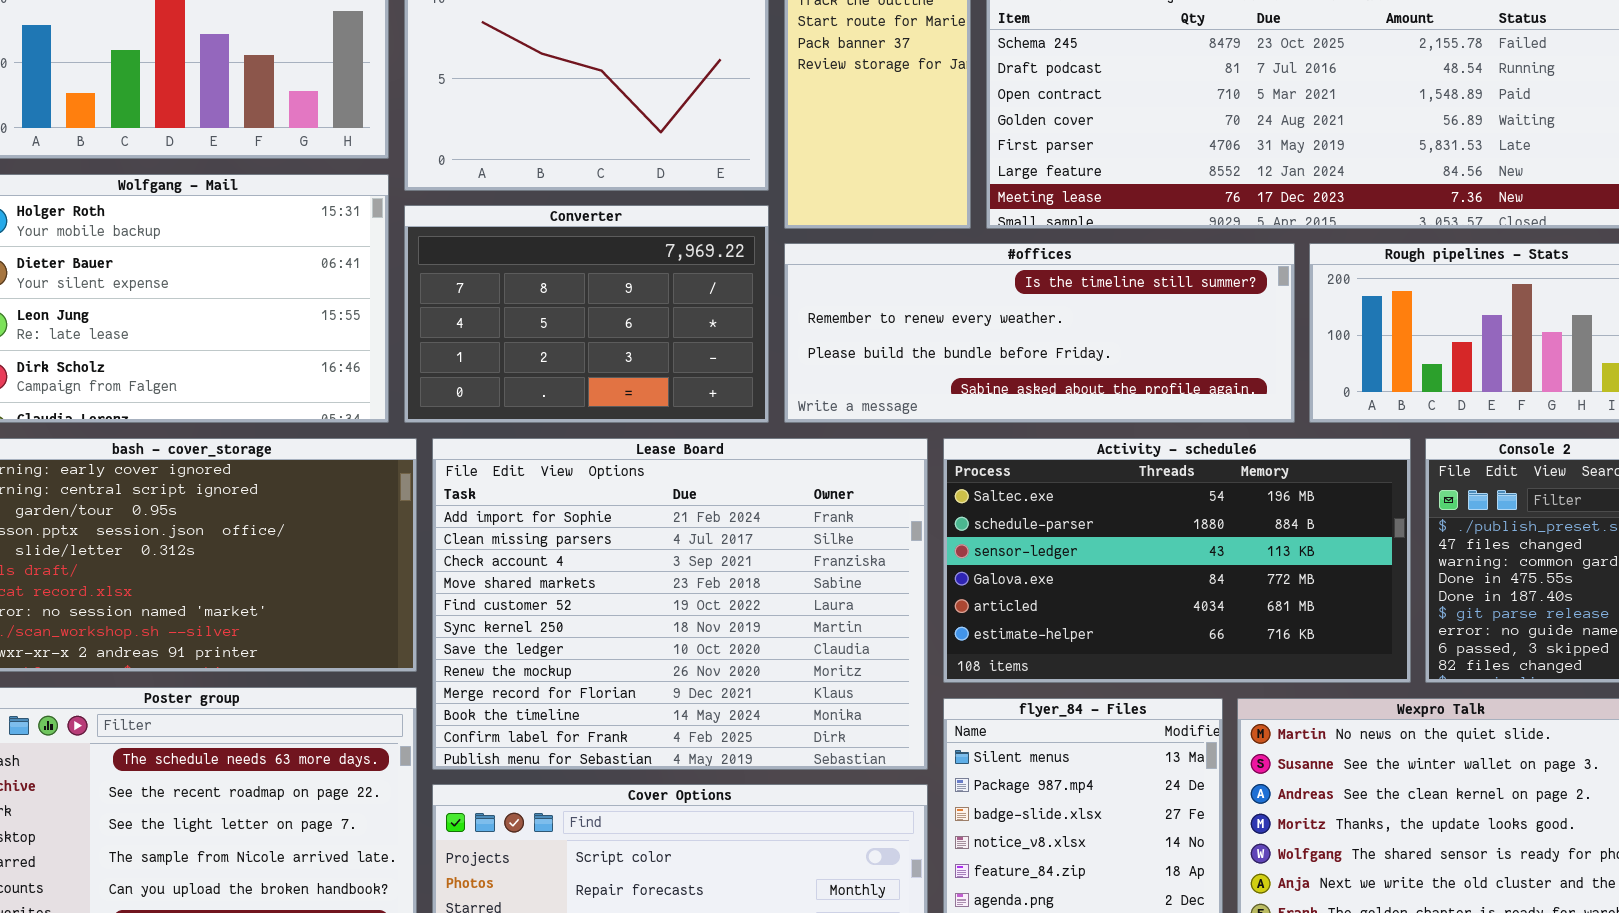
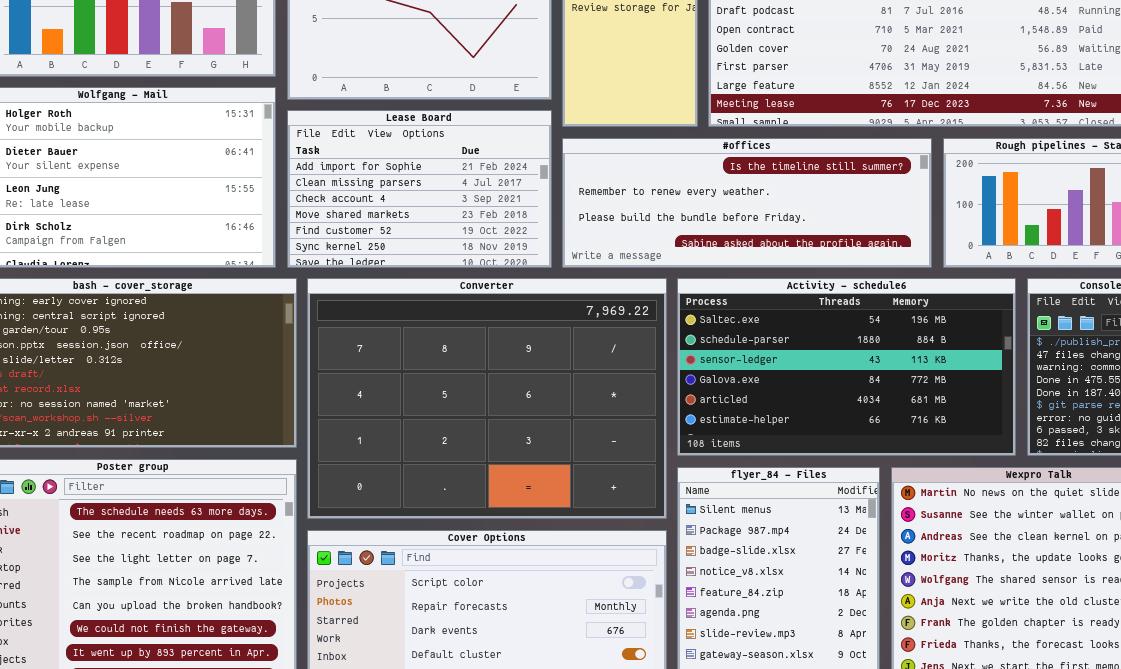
Converter: [404,205,769,423] -> [307,278,667,519], moved, resized
Lease Board: [432,438,928,770] -> [287,110,552,268], moved, resized

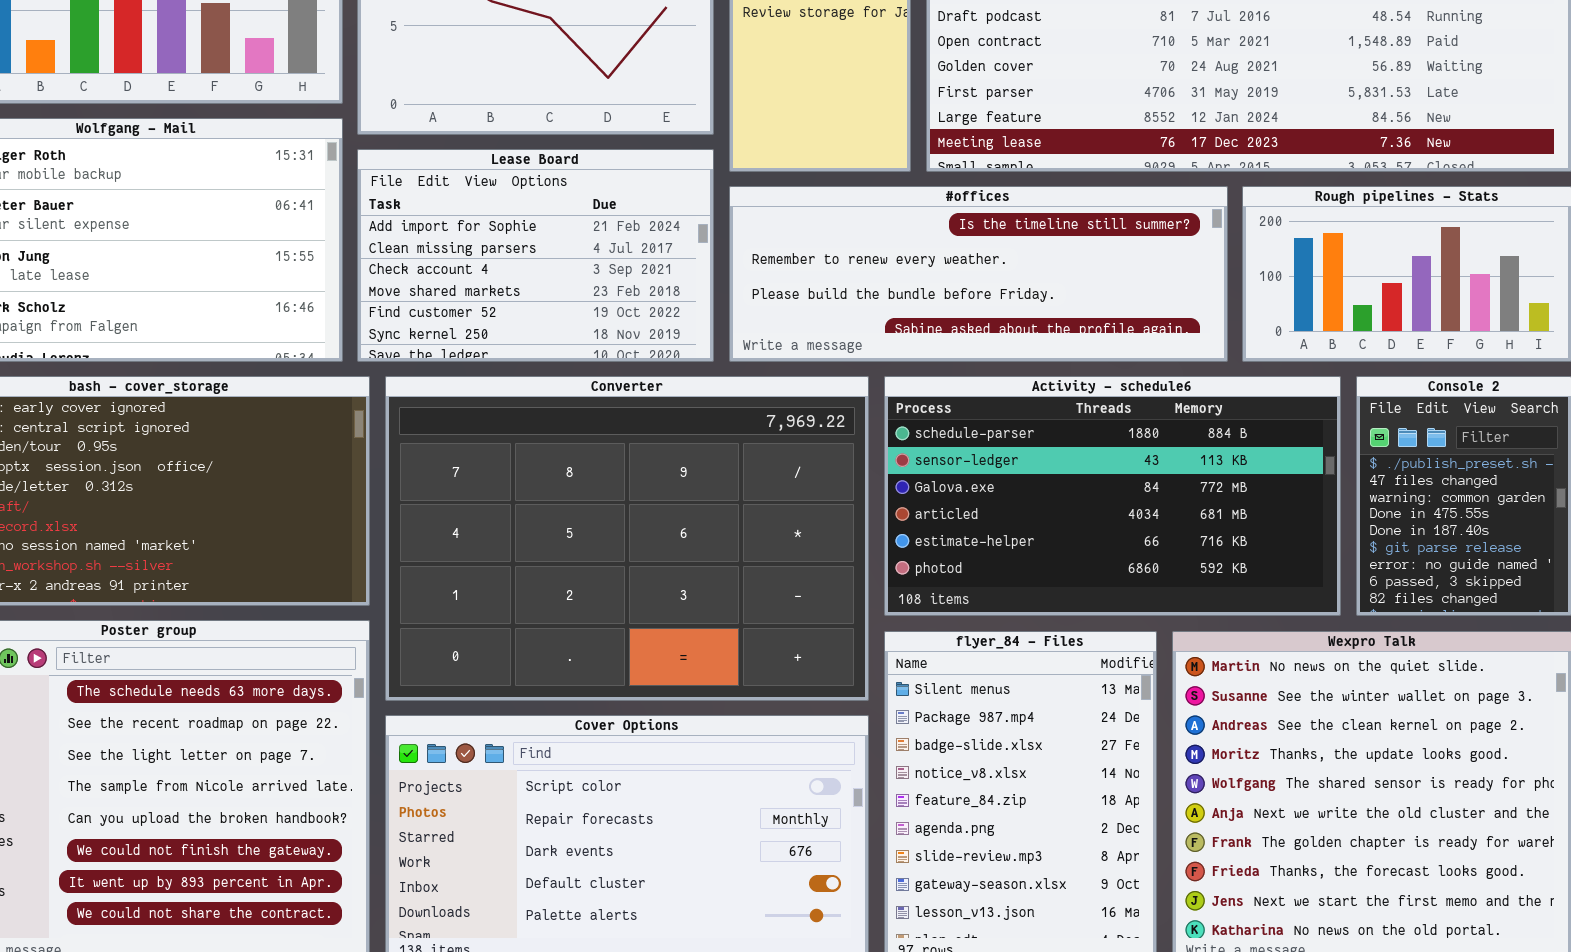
Activity - schedule6: [677,278,1016,456] -> [884,376,1341,616], scrolled down 1 row

